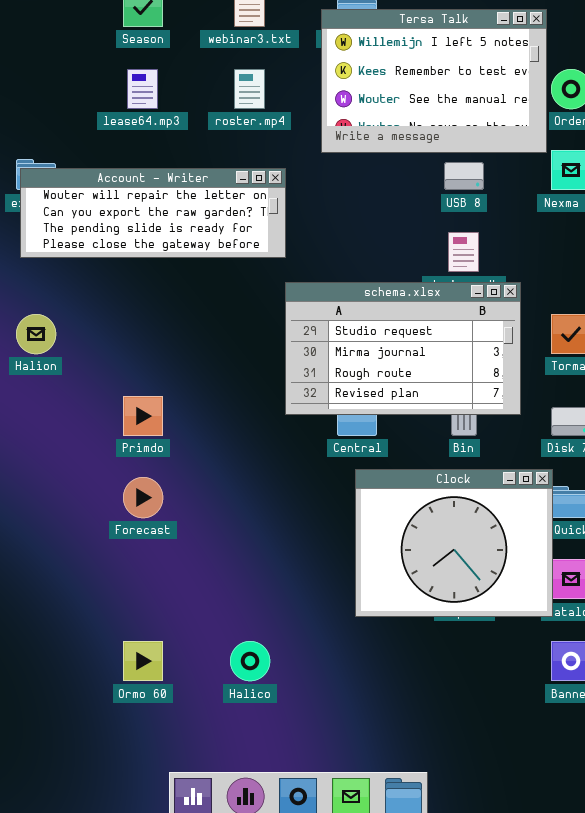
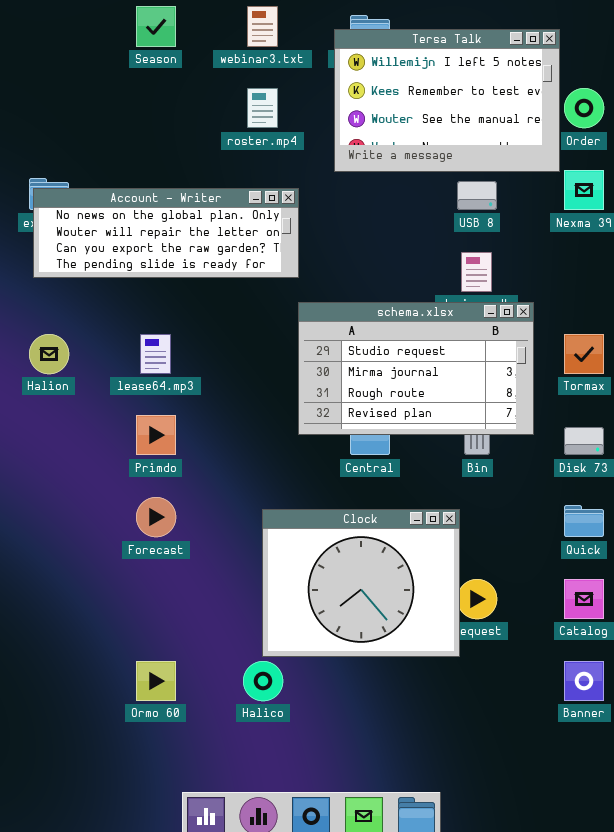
lease64.mp3: [127,69,158,109] -> [140,334,171,374], moved
Account - Writer: [20,168,286,258] -> [33,188,299,278], scrolled up 1 row
Clock: [355,469,553,617] -> [262,509,460,657], moved

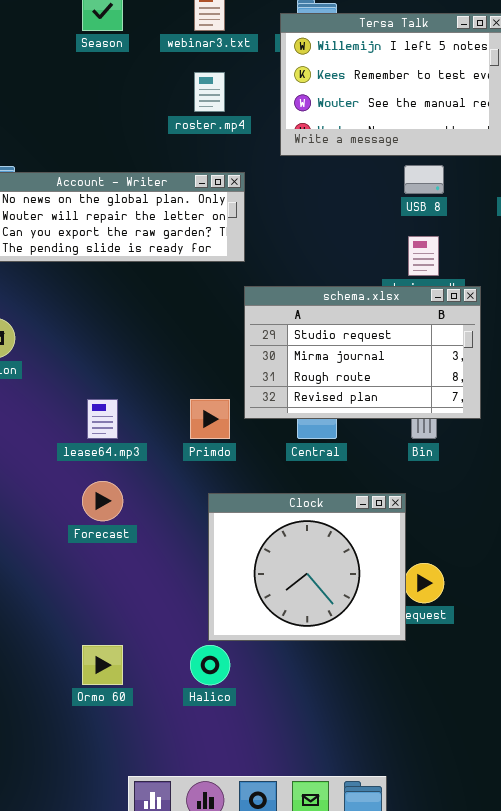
lease64.mp3: [140,334,171,374] -> [87,399,118,439], moved
Primdo: [136,415,176,455] -> [190,399,230,439], moved

